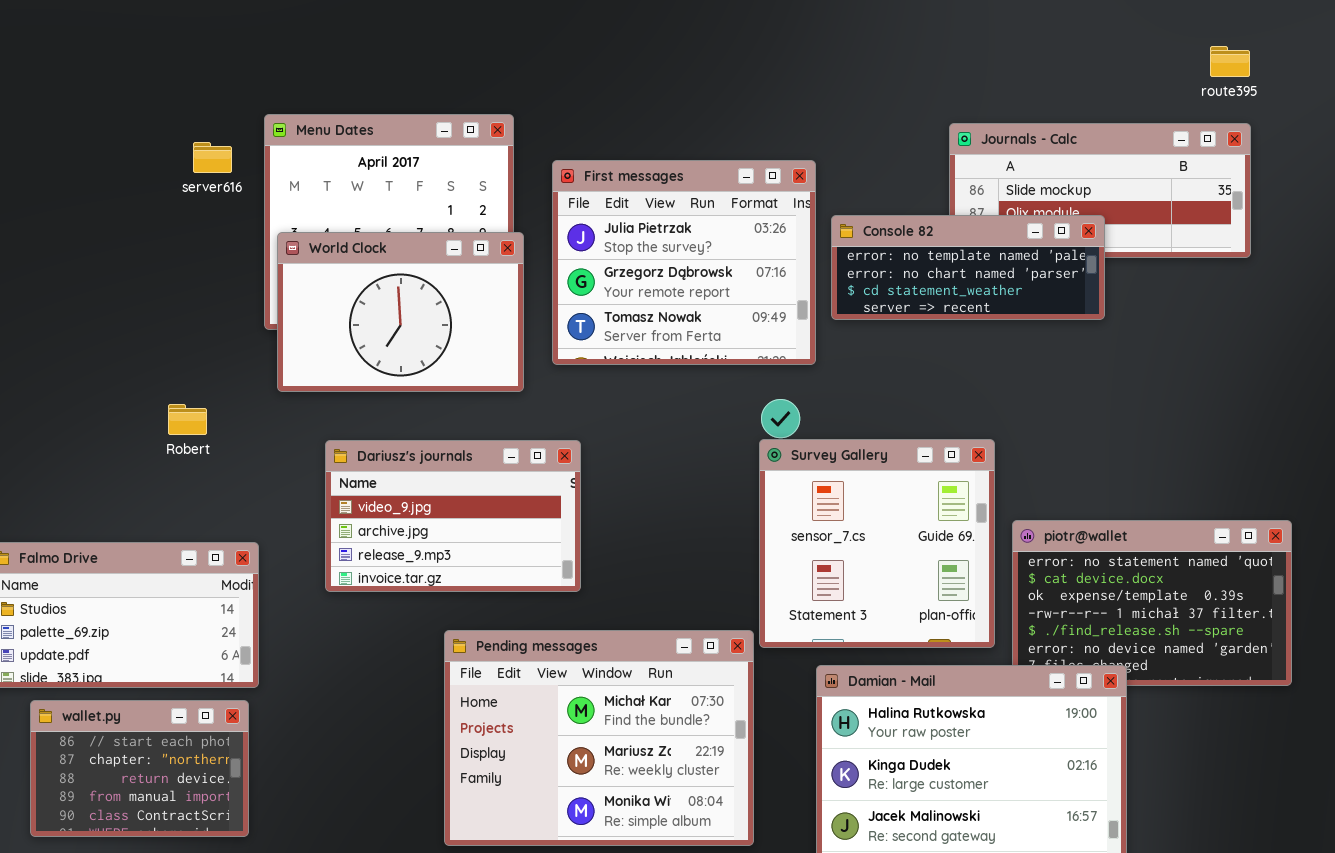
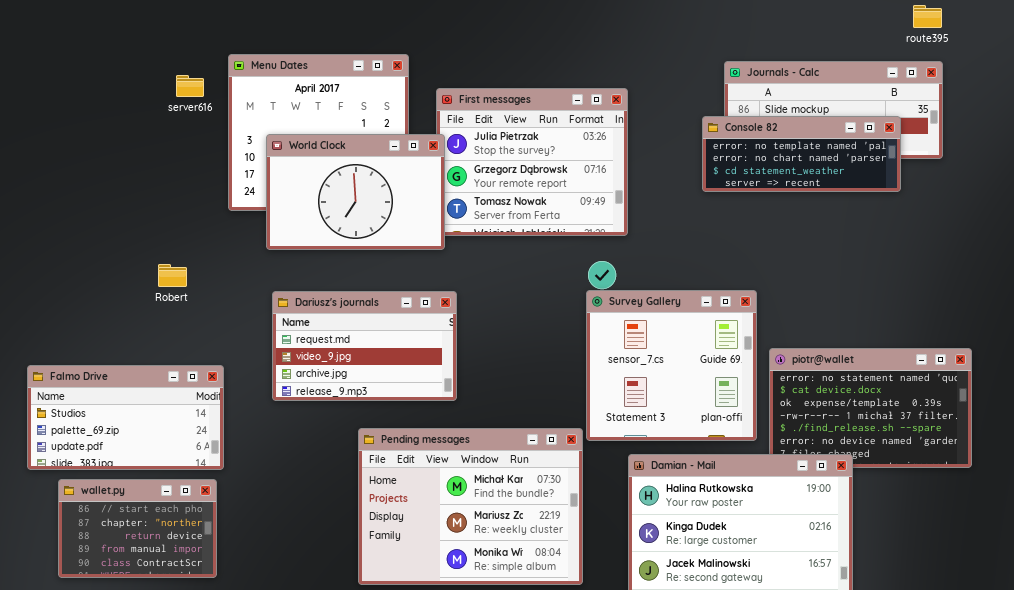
Console 82: [831,215,1105,320] -> [702,116,901,192], moved
World Clock: [277,232,524,392] -> [266,134,445,250], moved
Dariusz's journals: [325,440,581,592] -> [272,291,457,401], scrolled up 1 row

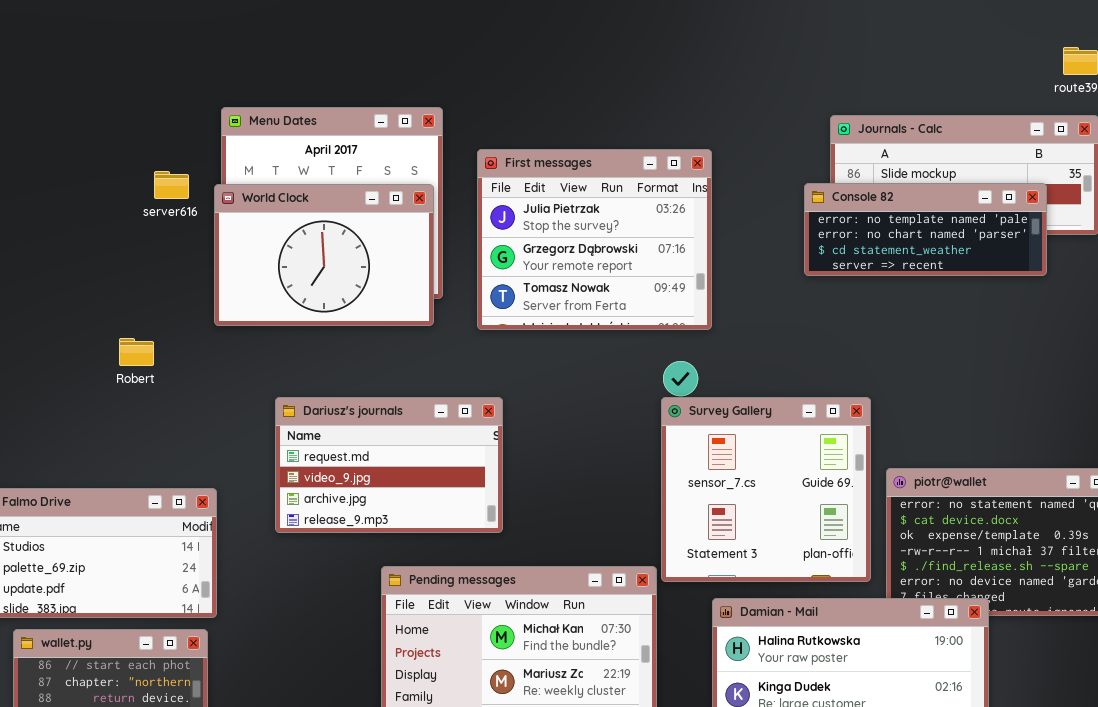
server616: [176,75,204,97] -> [154,171,189,199], moved
World Clock: [266,134,445,250] -> [214,184,434,326], moved
Robert: [158,264,187,287] -> [119,338,154,366], moved

